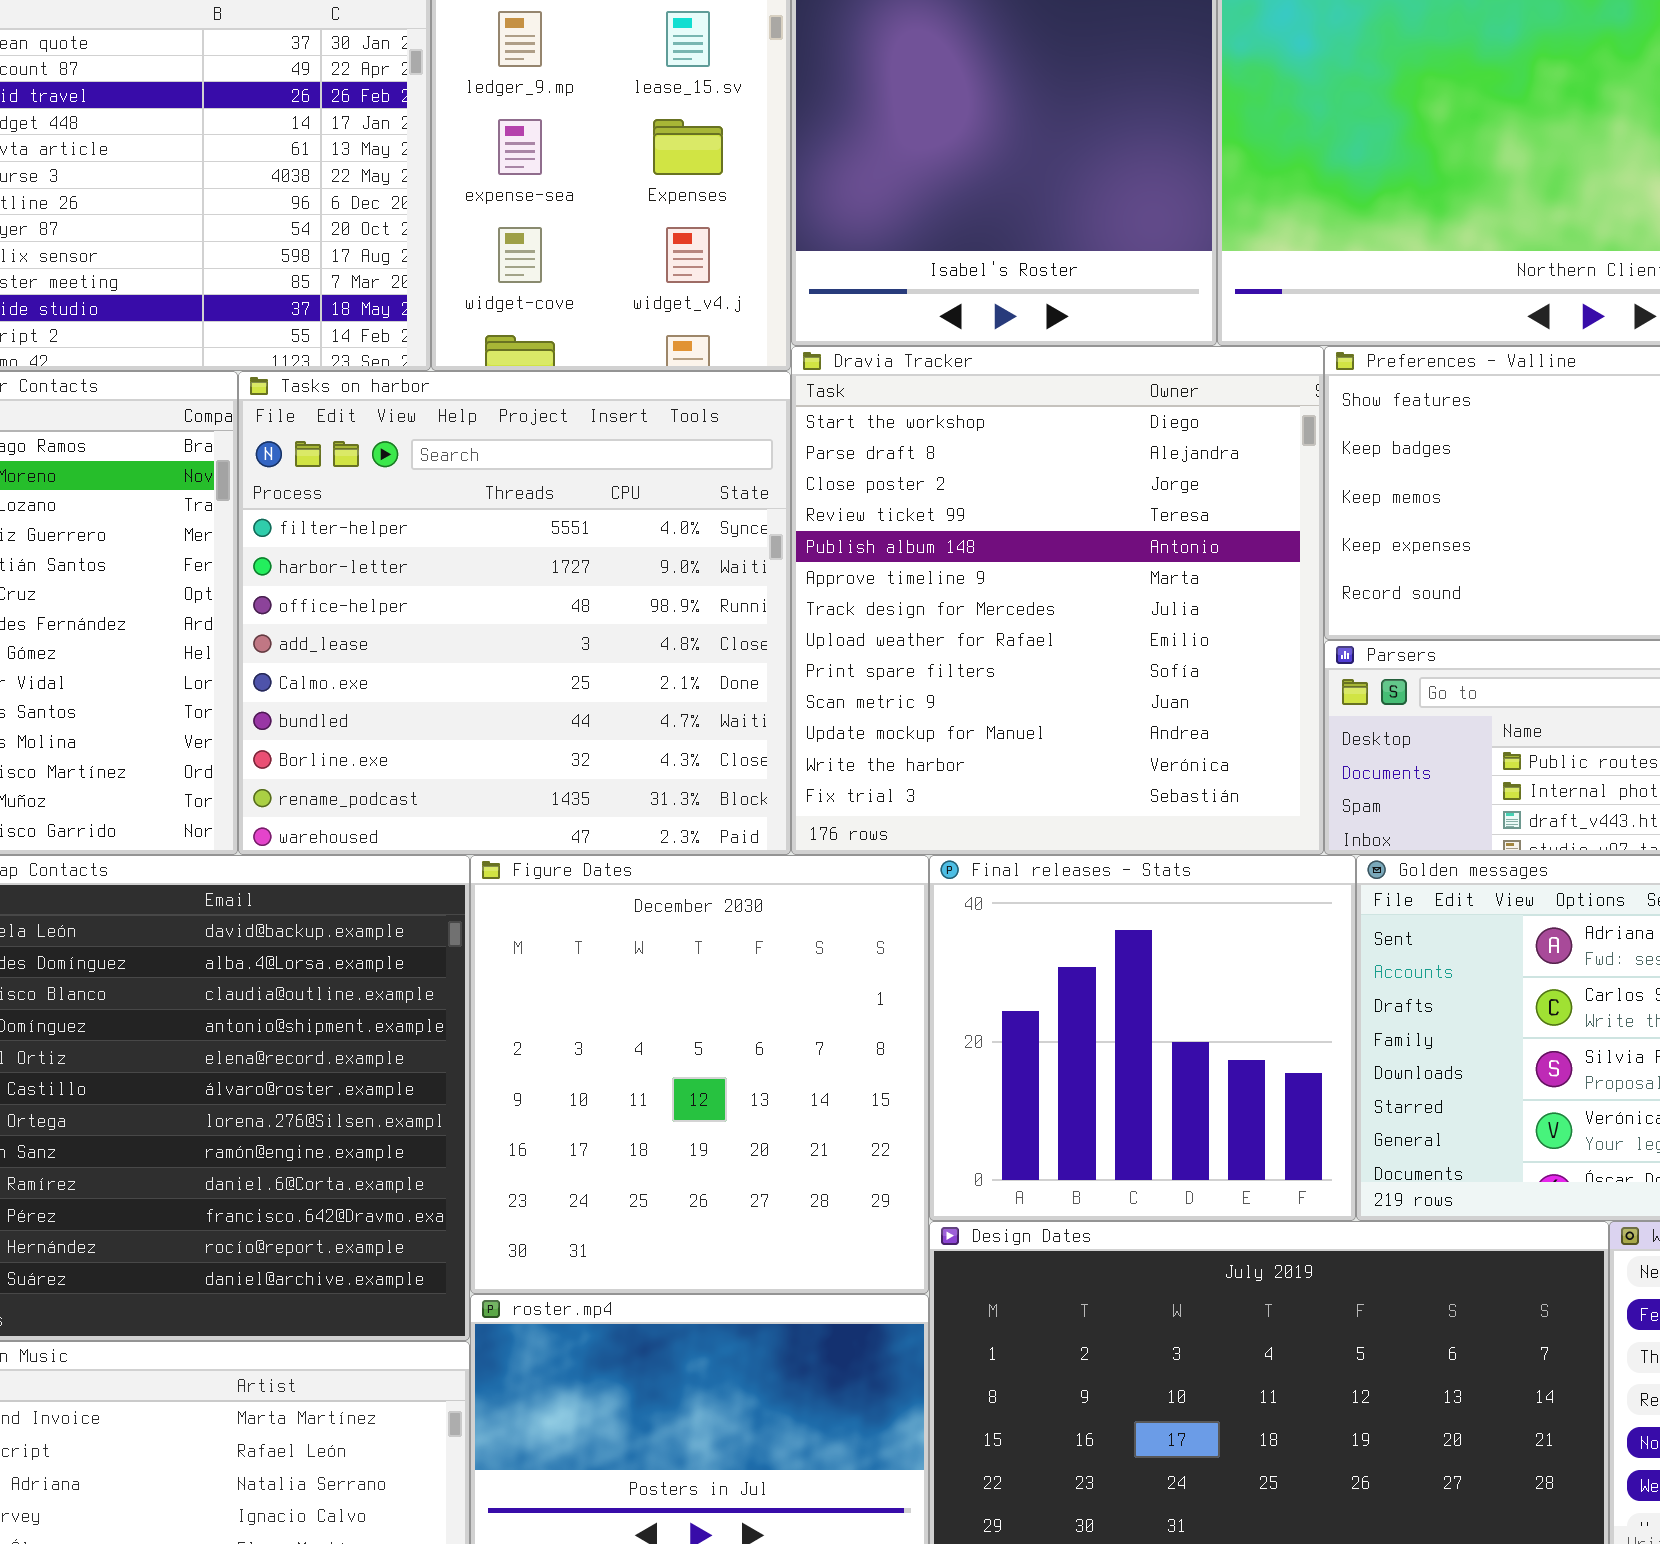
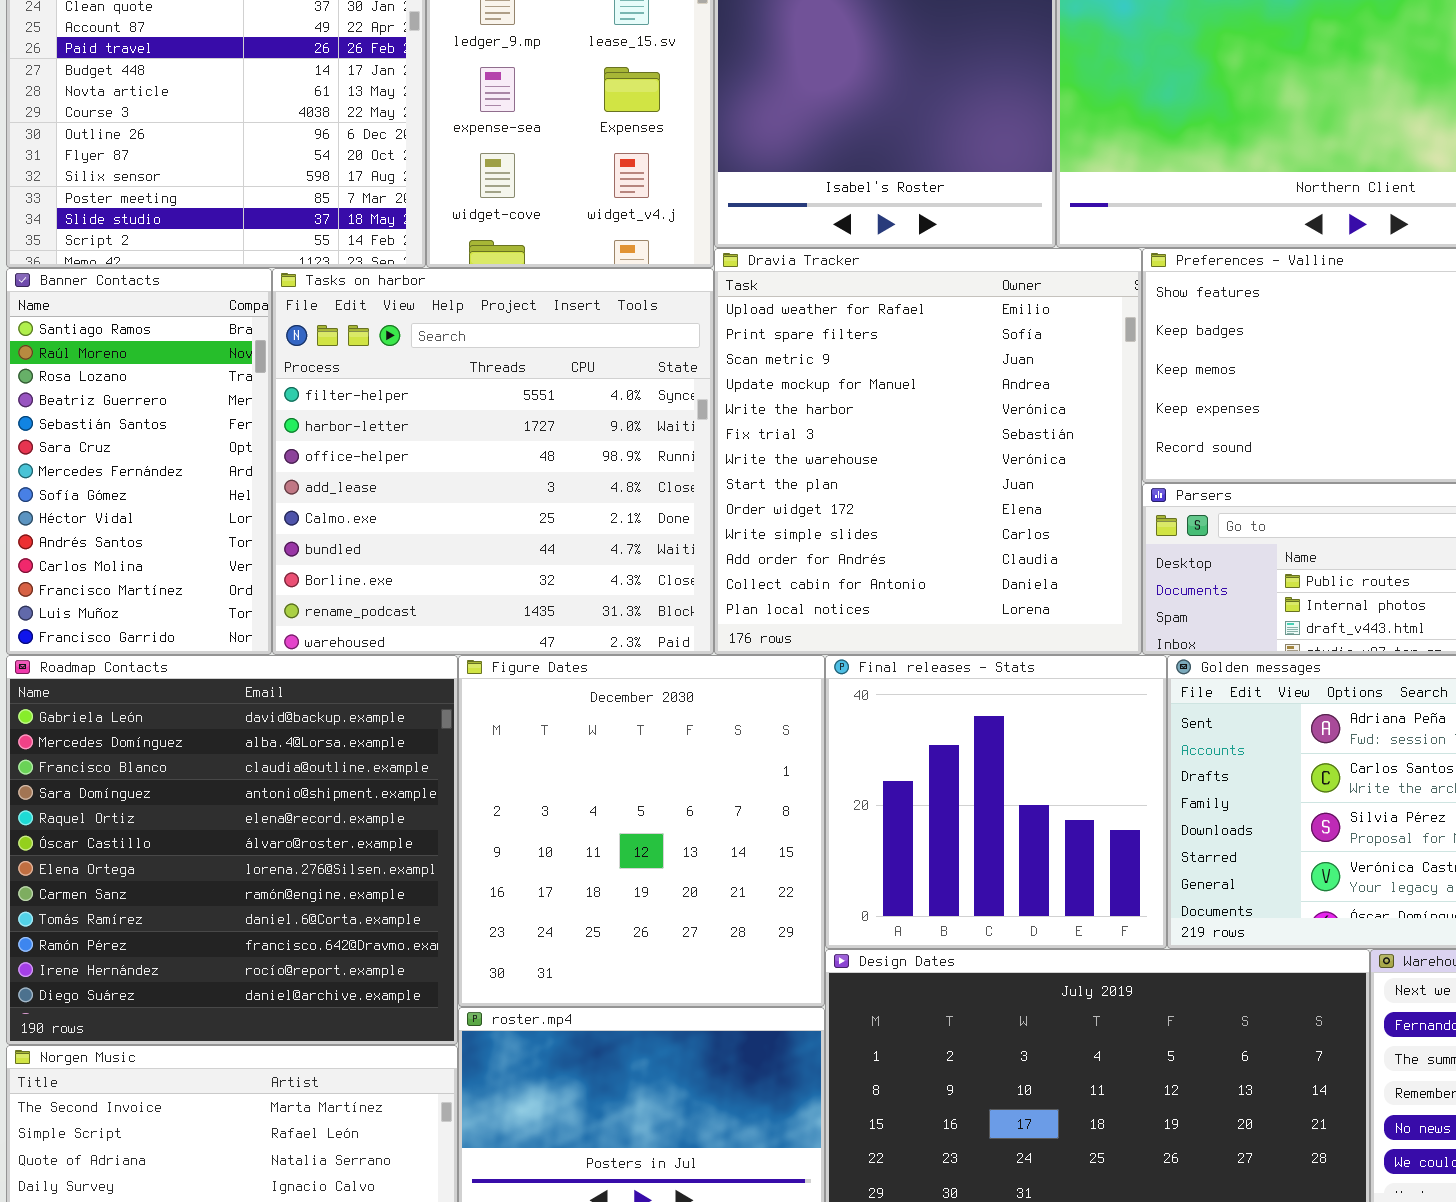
Dravia Tracker: [791,346,1324,855] -> [714,248,1142,655], scrolled down 7 rows

